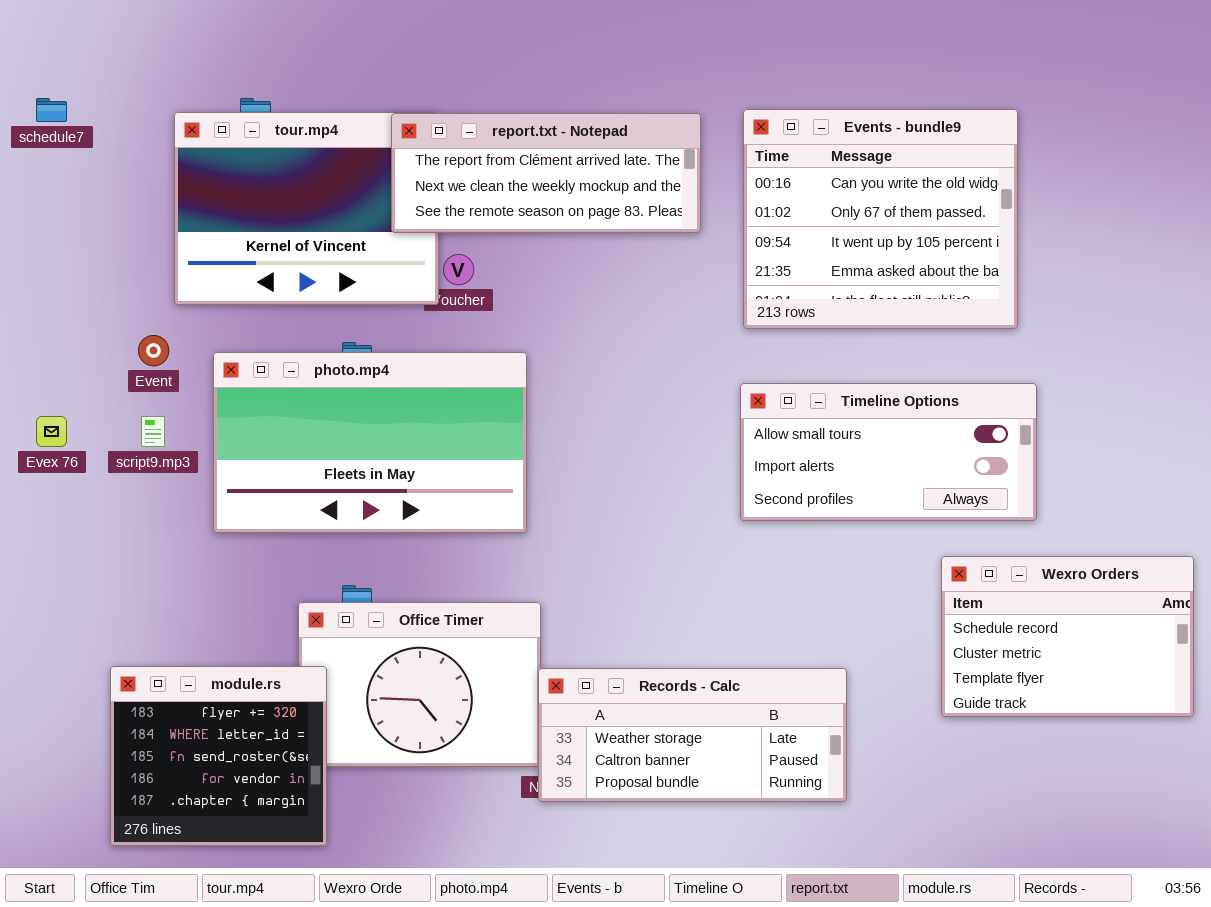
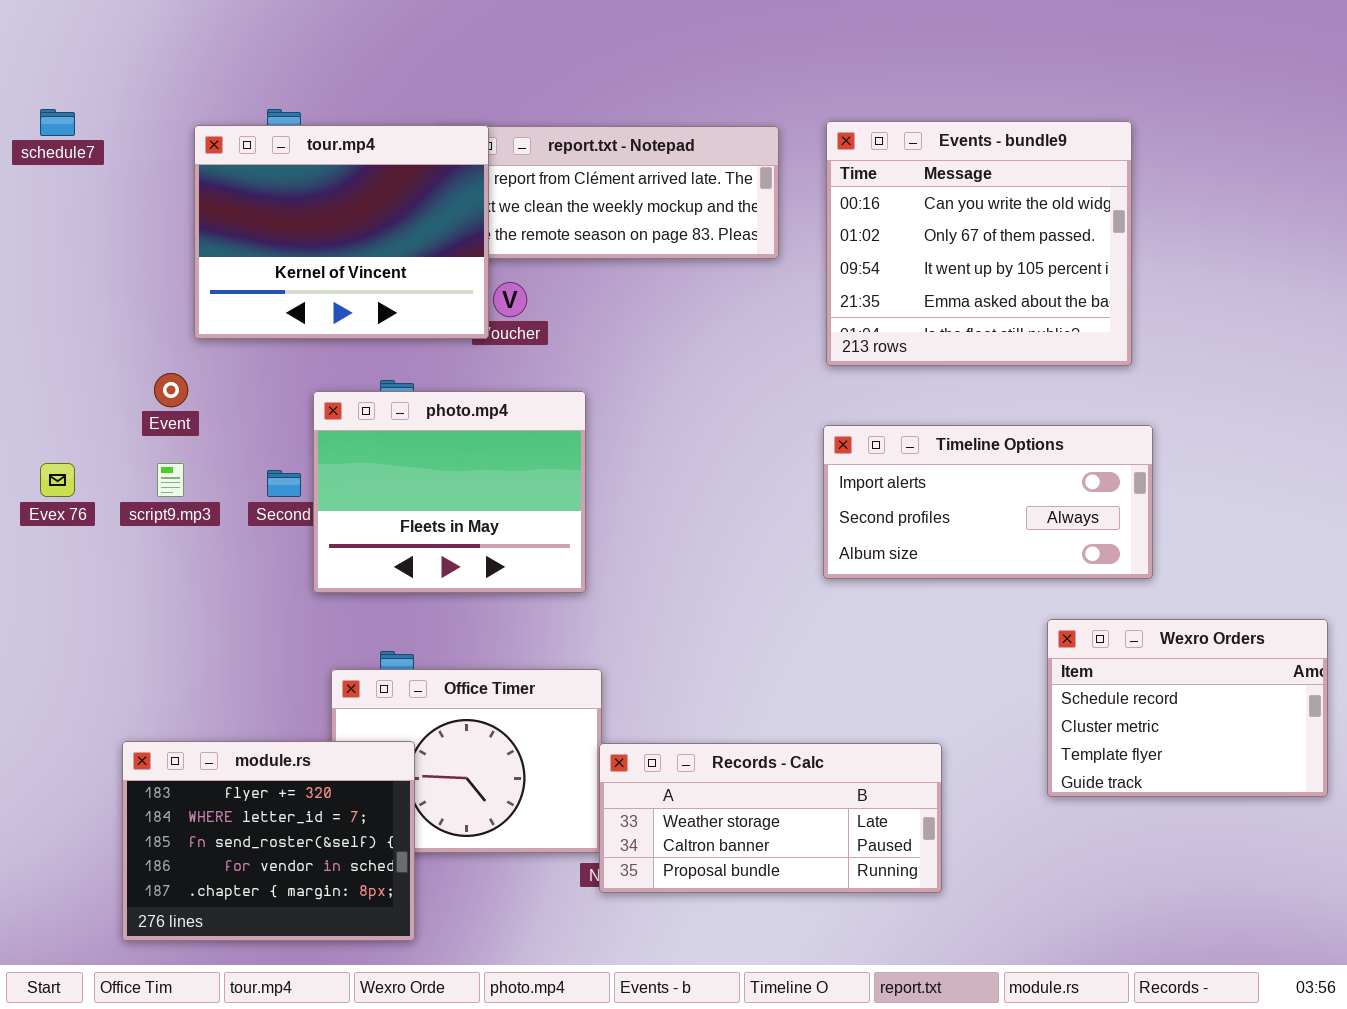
tour.mp4: [174,112,439,305] -> [194,125,489,339], raised
photo.mp4: [213,352,527,533] -> [313,391,586,593], resized
Timeline Options: [740,383,1037,521] -> [823,425,1153,579], scrolled down 1 row
module.rs: [110,666,327,846] -> [122,741,415,941], resized

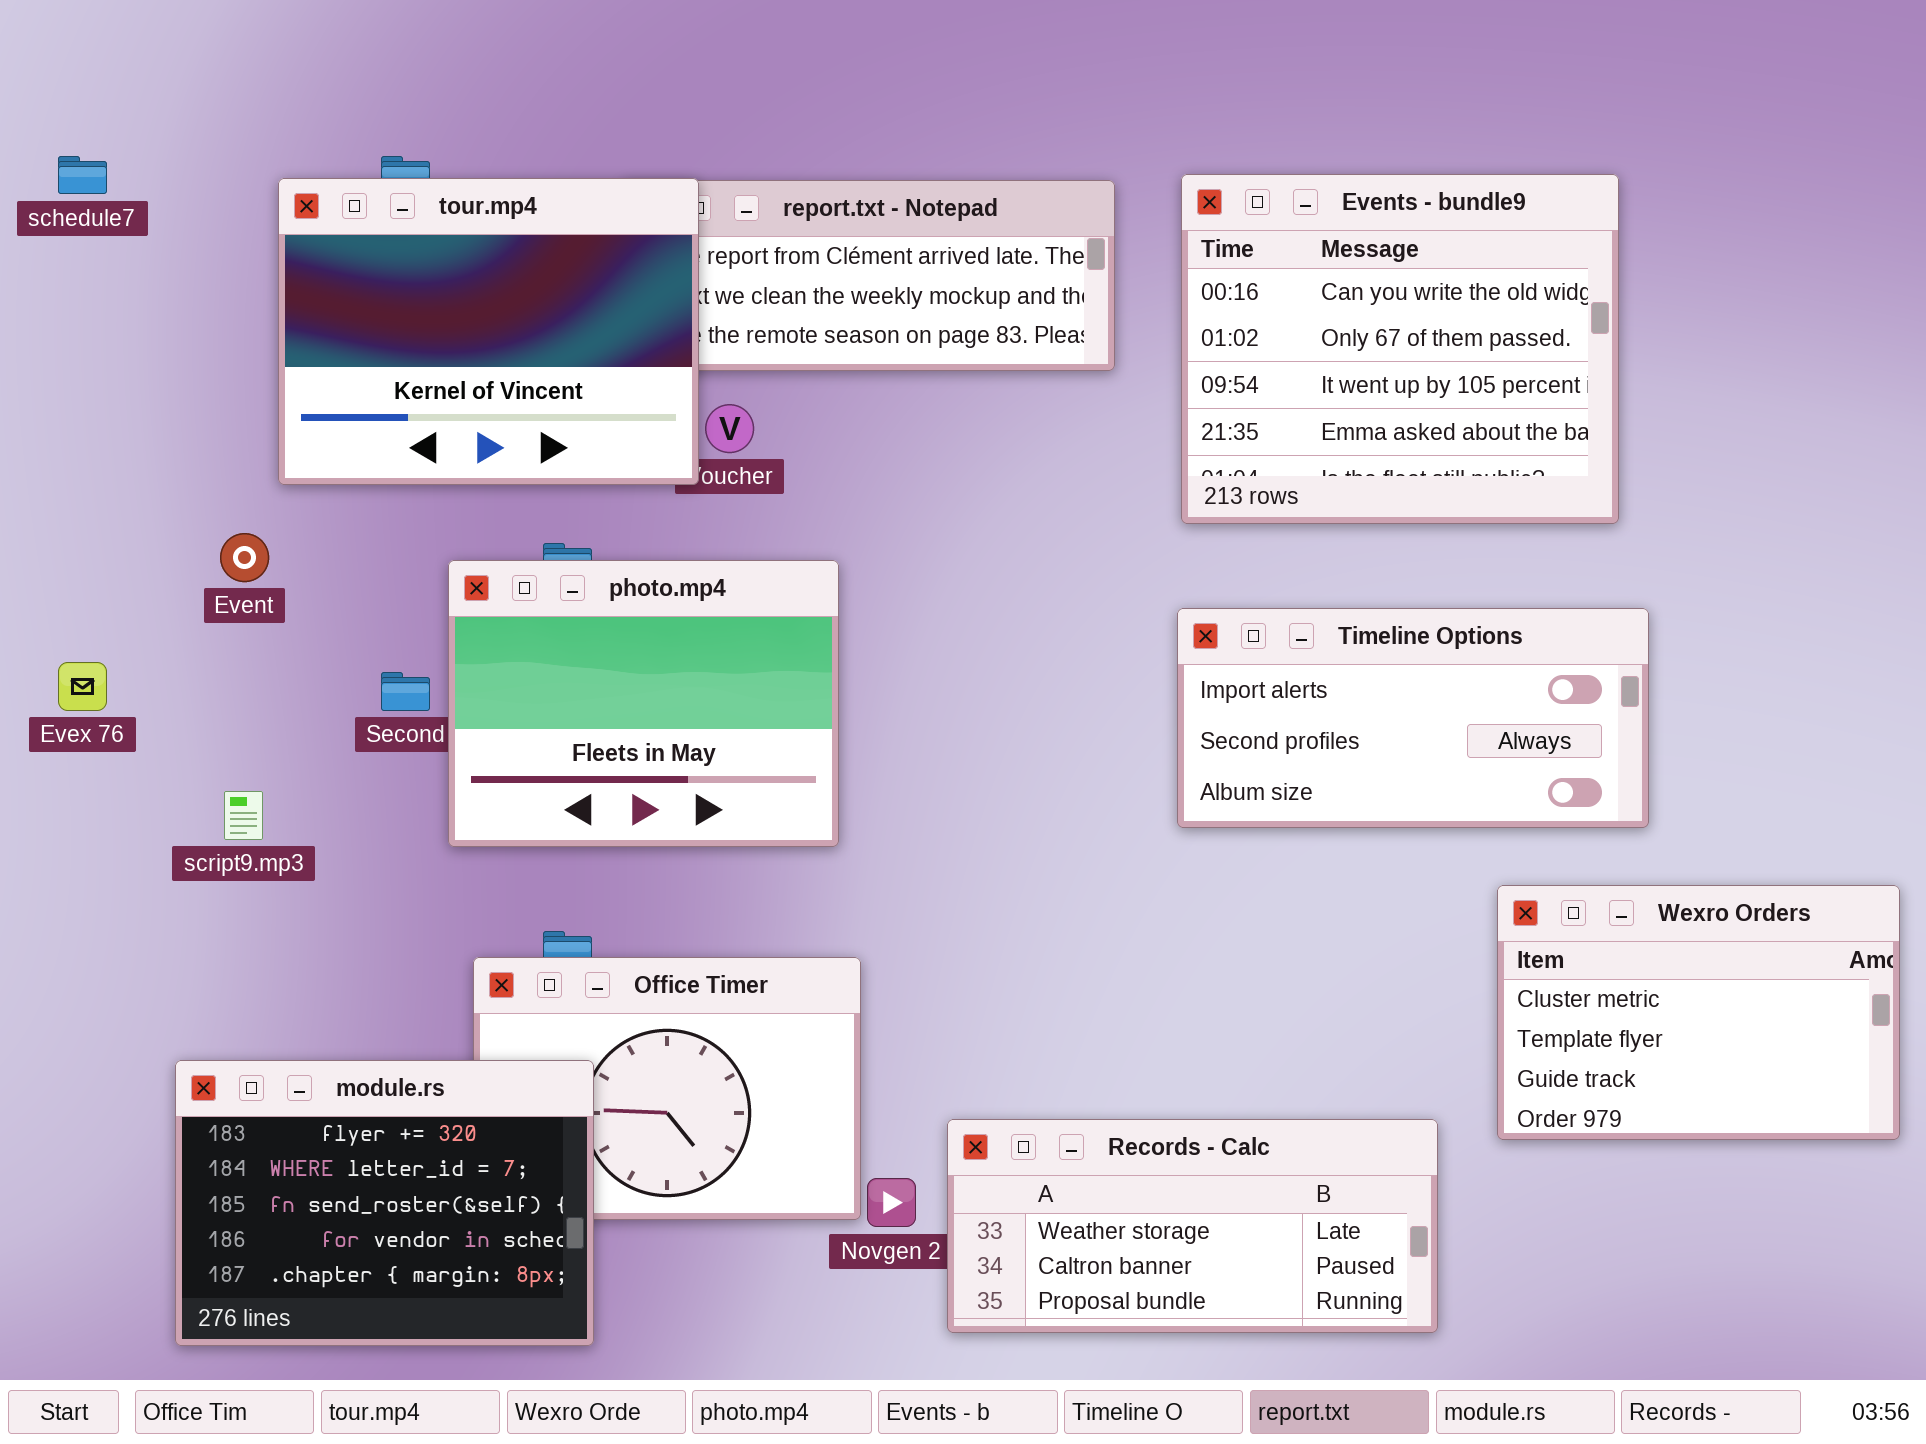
script9.mp3: [157,463,184,497] -> [224,791,263,840], moved
Wexro Orders: [1047,619,1328,797] -> [1497,885,1900,1140], scrolled down 1 row
Records - Calc: [599,743,942,893] -> [947,1119,1438,1333], moved

